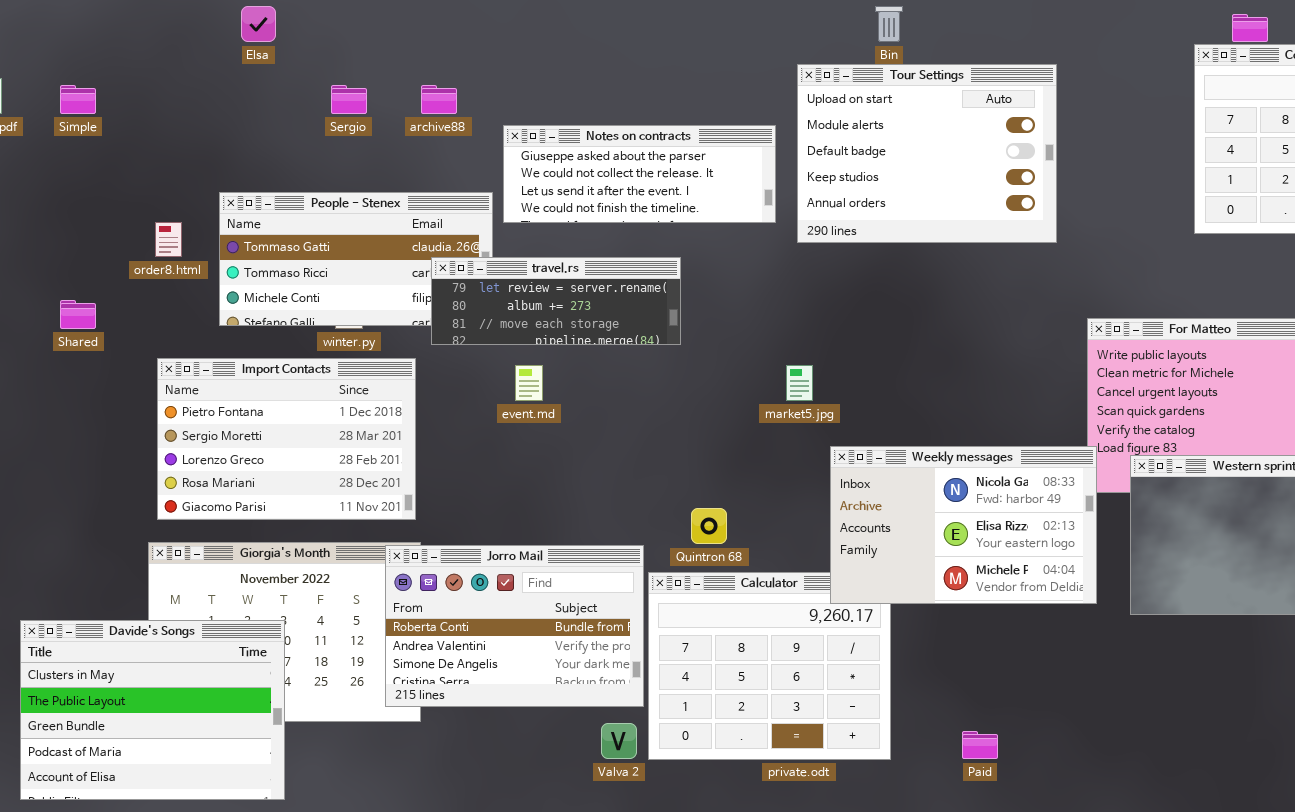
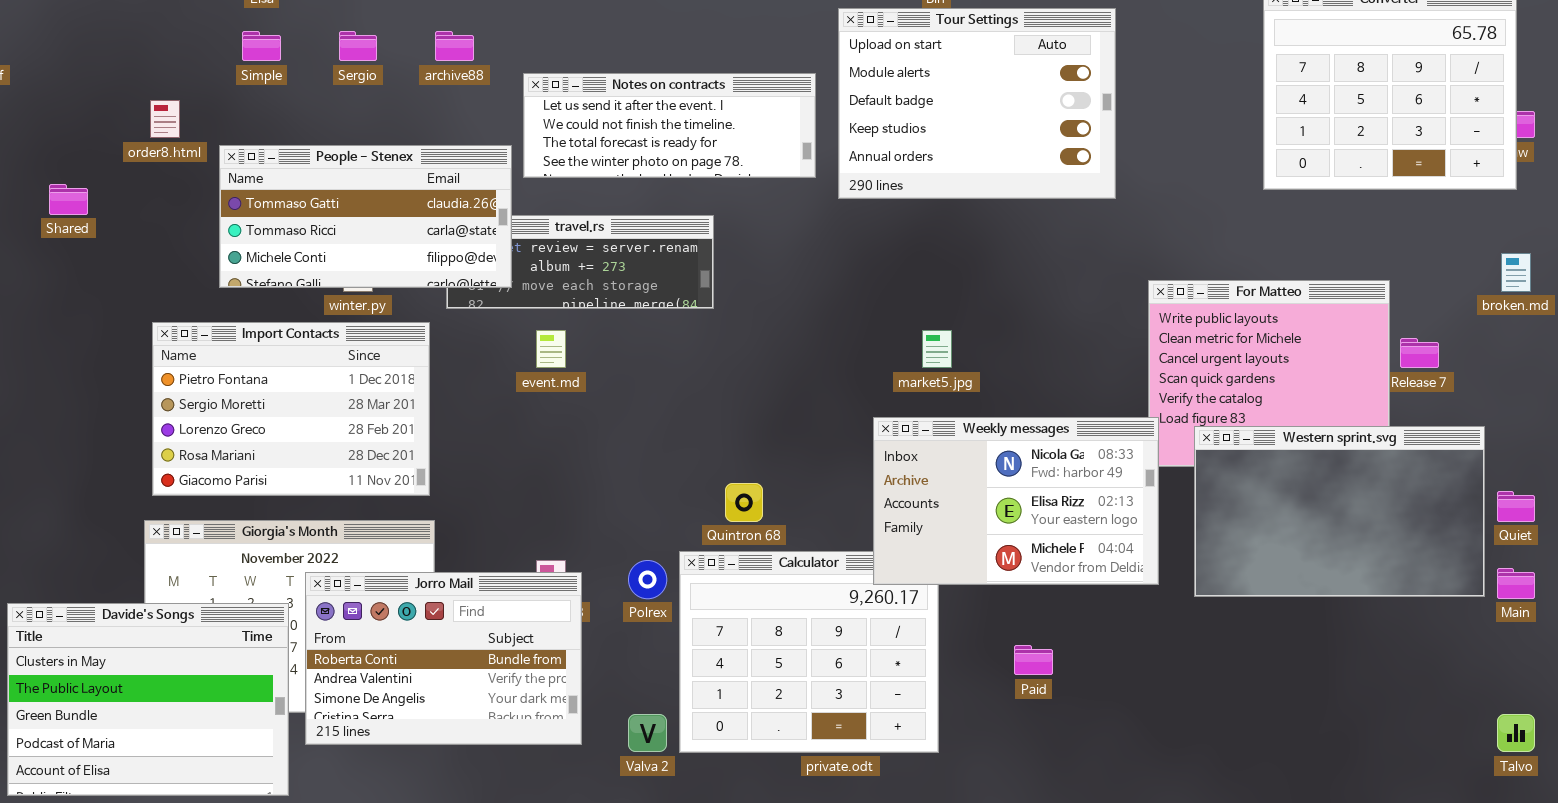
Simple: [60,85,96,114] -> [242,31,281,61], moved
Notes on contracts: [503,125,776,223] -> [523,73,816,178], scrolled down 2 rows
People - Stenex: [219,192,493,326] -> [219,145,512,288], raised
order8.html: [155,222,182,257] -> [150,100,180,138], moved
Shared: [60,300,96,329] -> [49,184,88,215], moved
market5.jpg: [786,365,813,401] -> [922,330,952,368], moved
Jorro Mail: [385,545,644,707] -> [305,572,582,745], moved
Paid: [962,731,998,759] -> [1014,645,1053,675], moved

